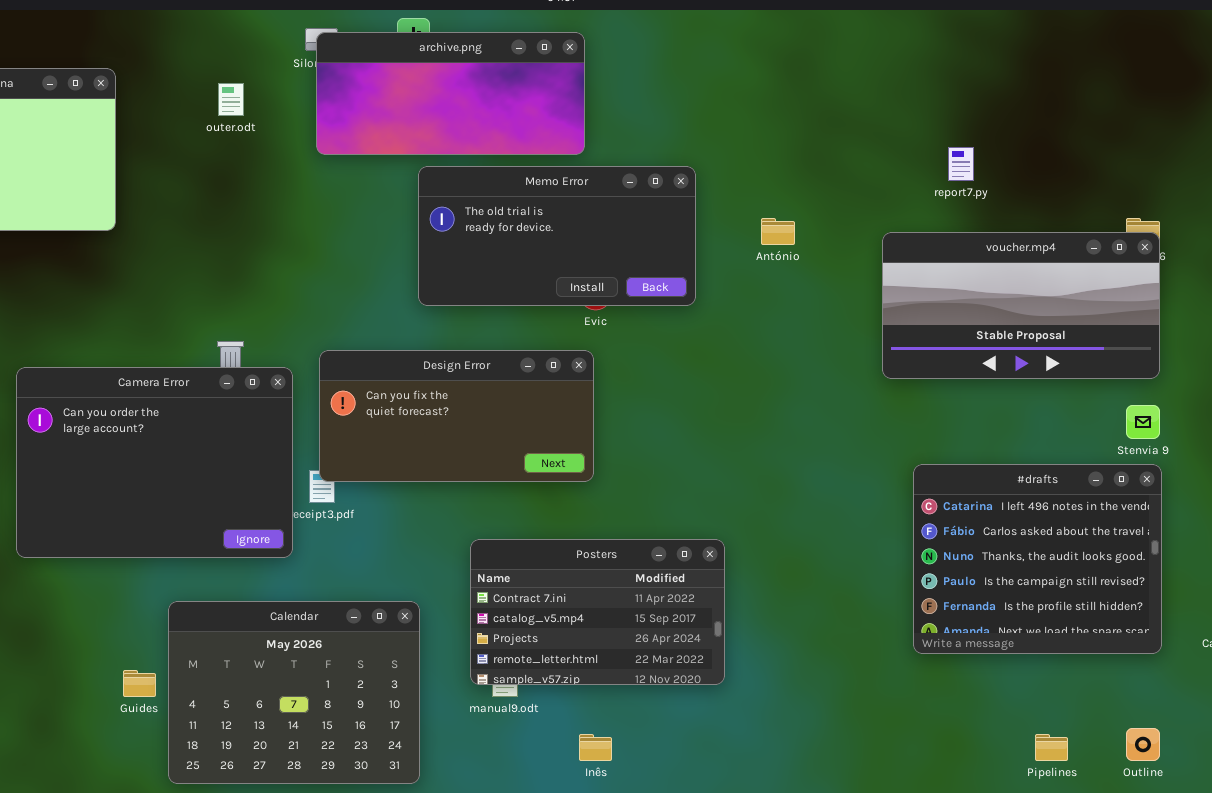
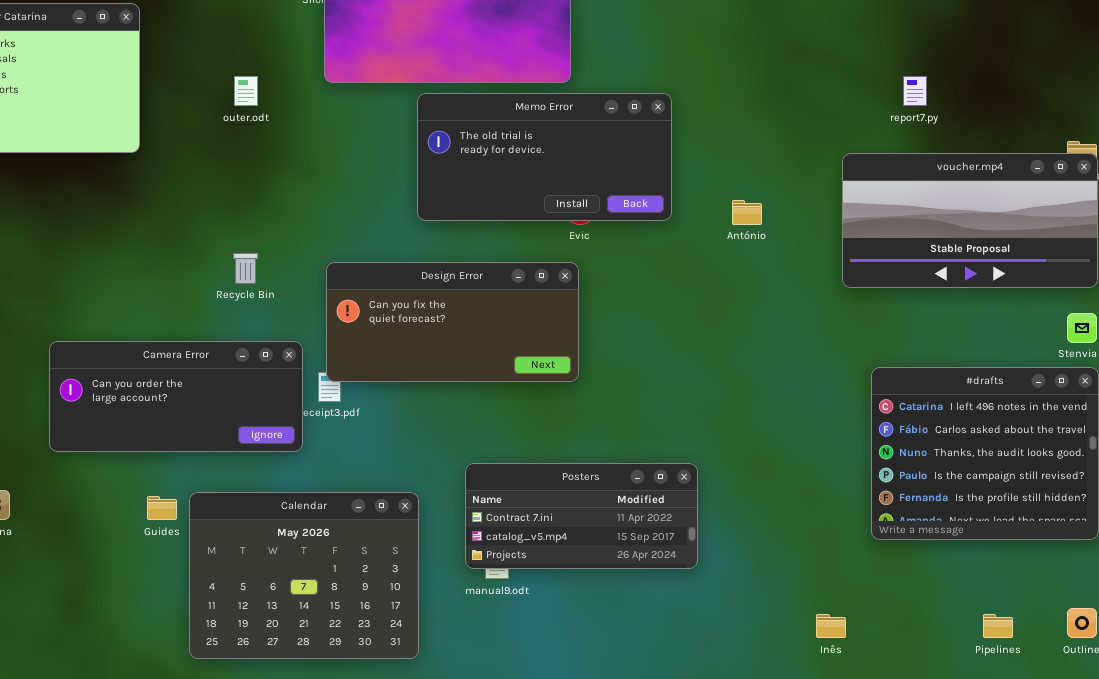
outer.odt: [218,83,244,116] -> [234,76,258,106], moved
António: [761,218,795,245] -> [732,200,762,225], moved
Camera Error: [16,367,293,558] -> [49,341,303,452], resized
Posters: [470,539,725,685] -> [465,463,698,569], resized
Guides: [123,670,156,697] -> [147,496,177,520], moved
Inês: [579,734,612,761] -> [816,614,846,638], moved

